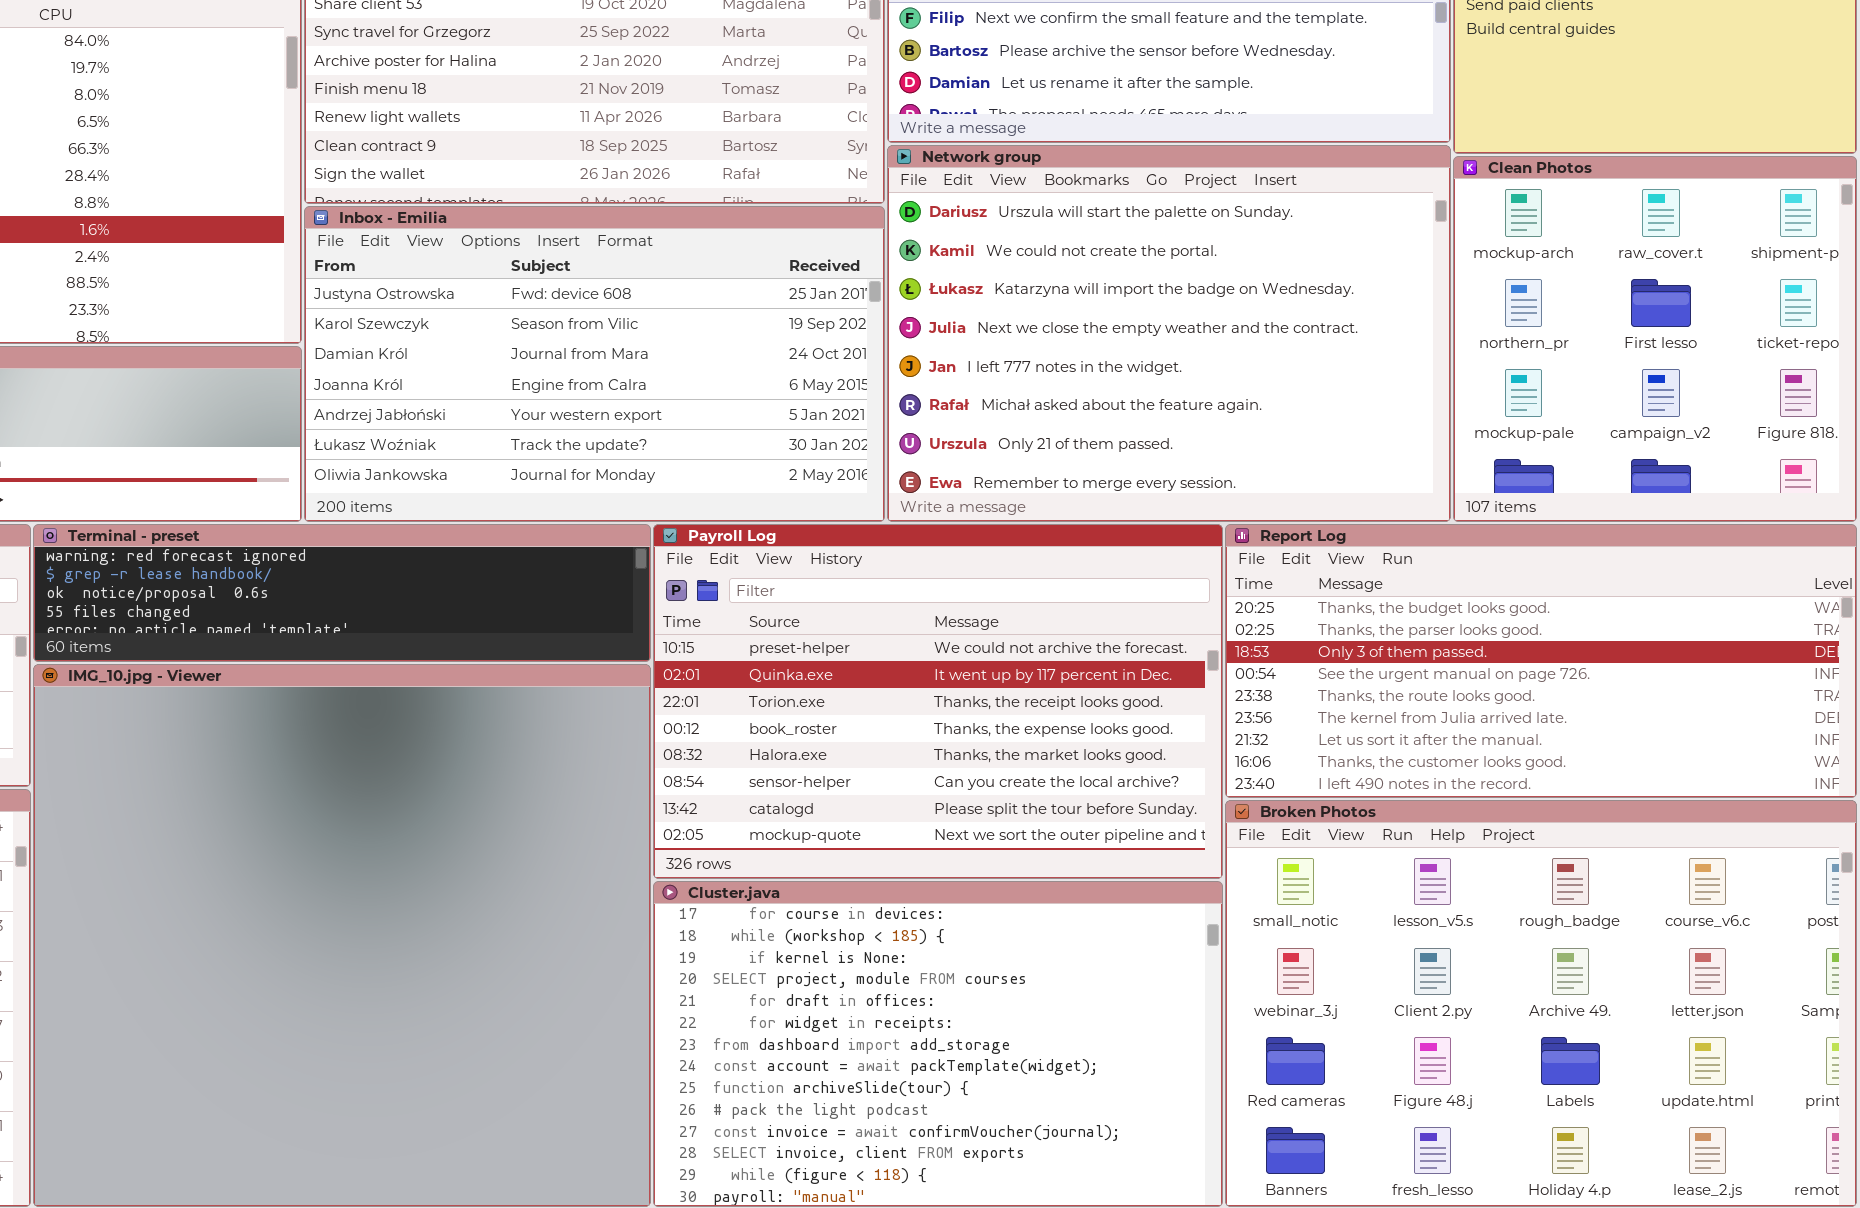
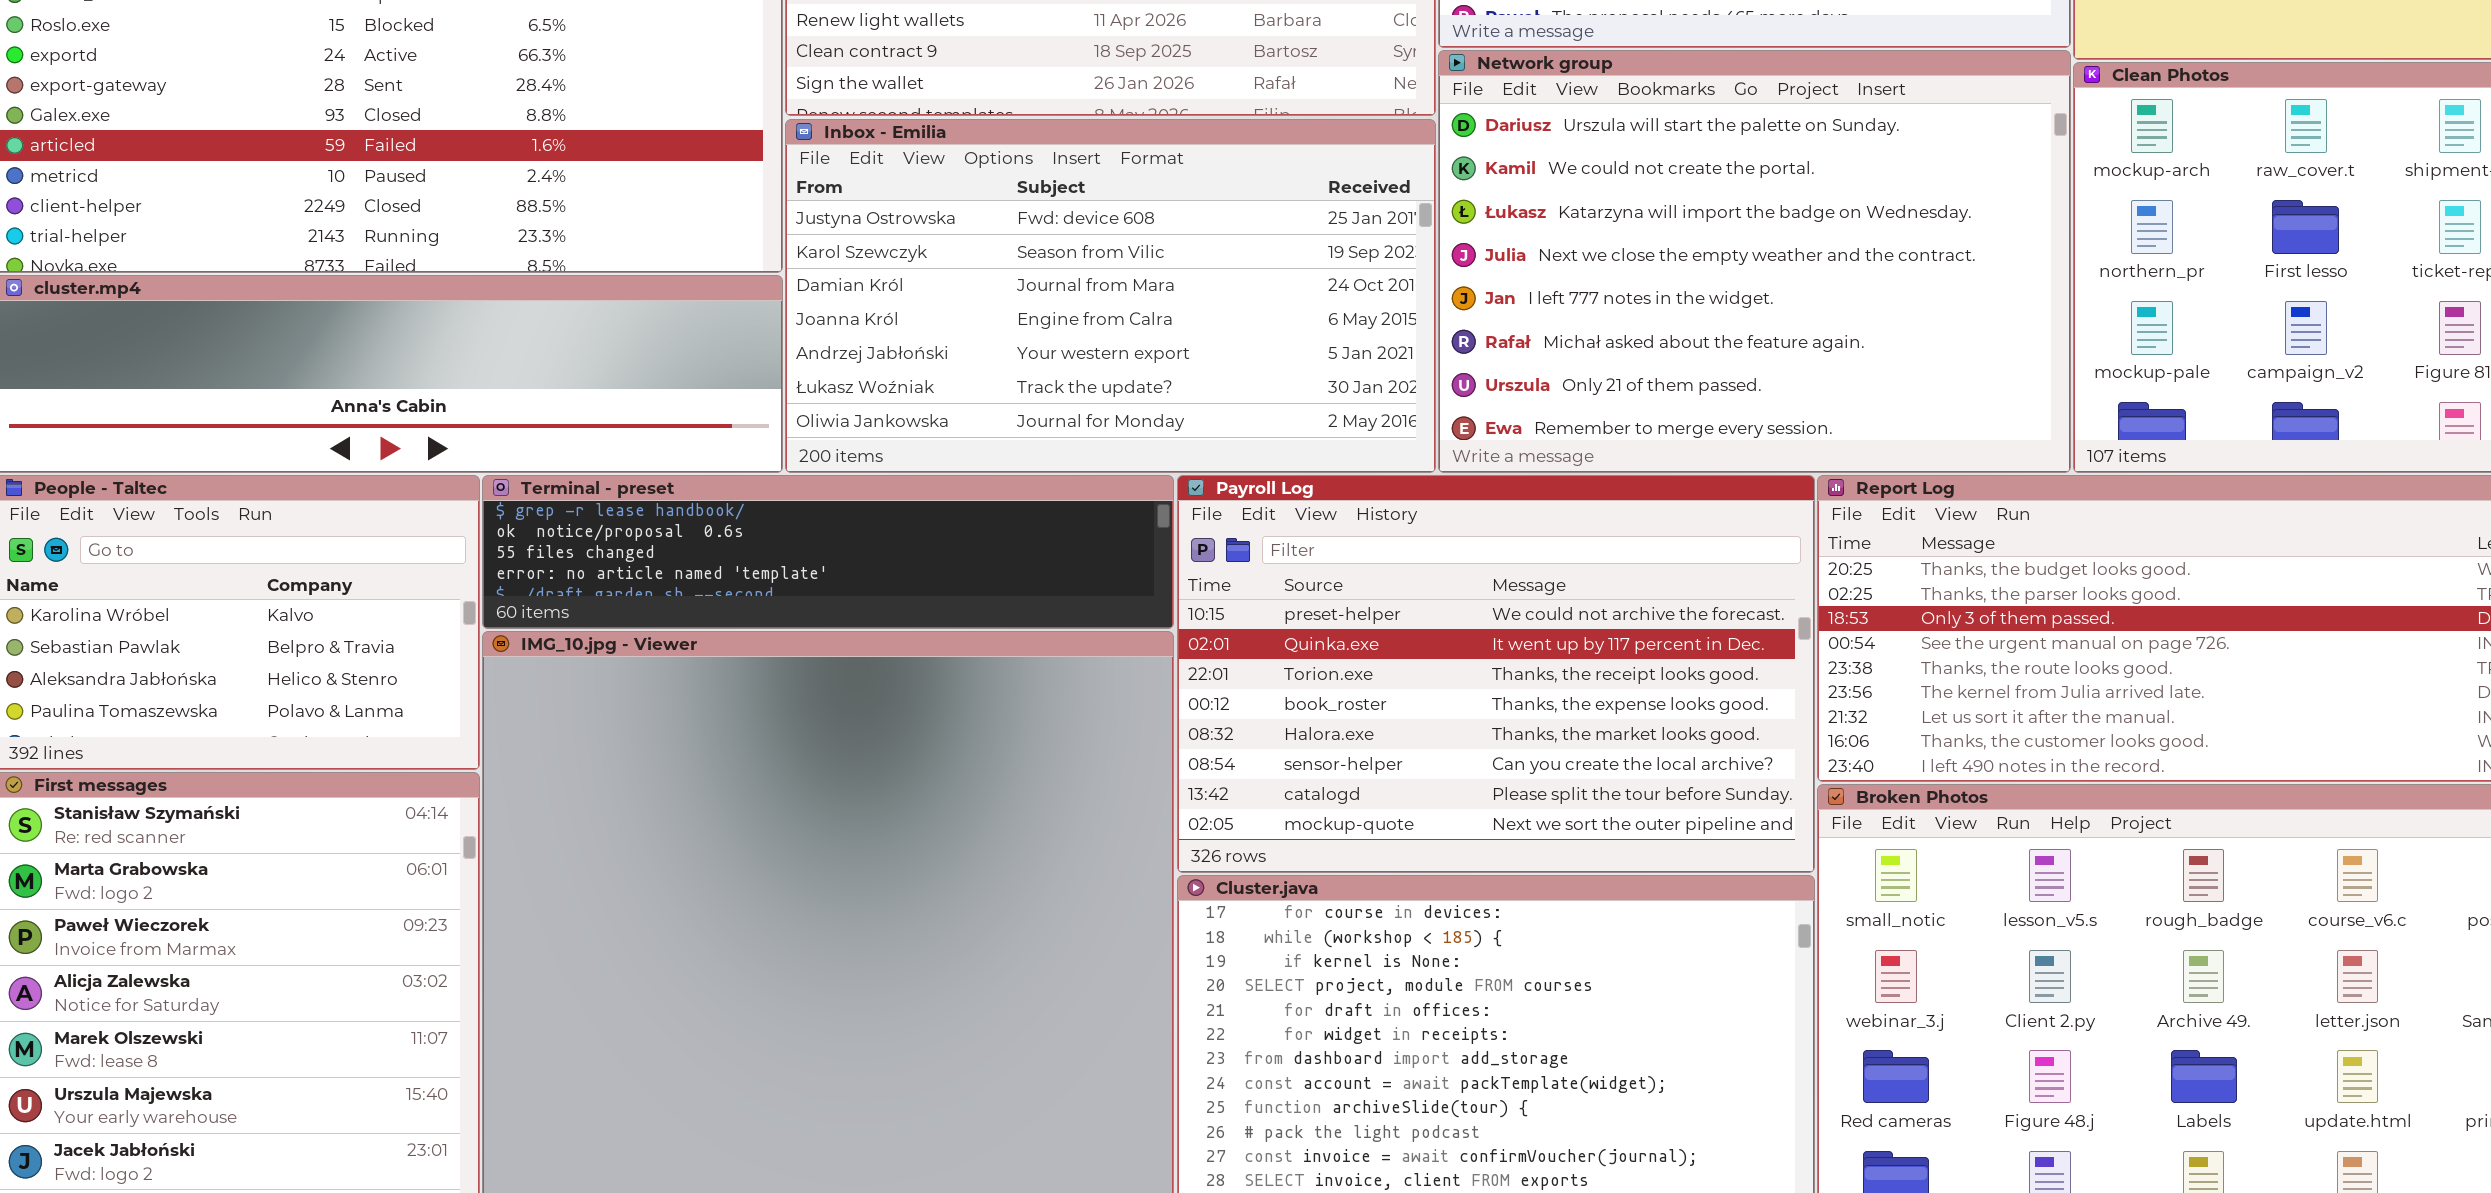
Terminal - preset: [33,524,651,662] -> [482,475,1174,629], scrolled down 1 row

